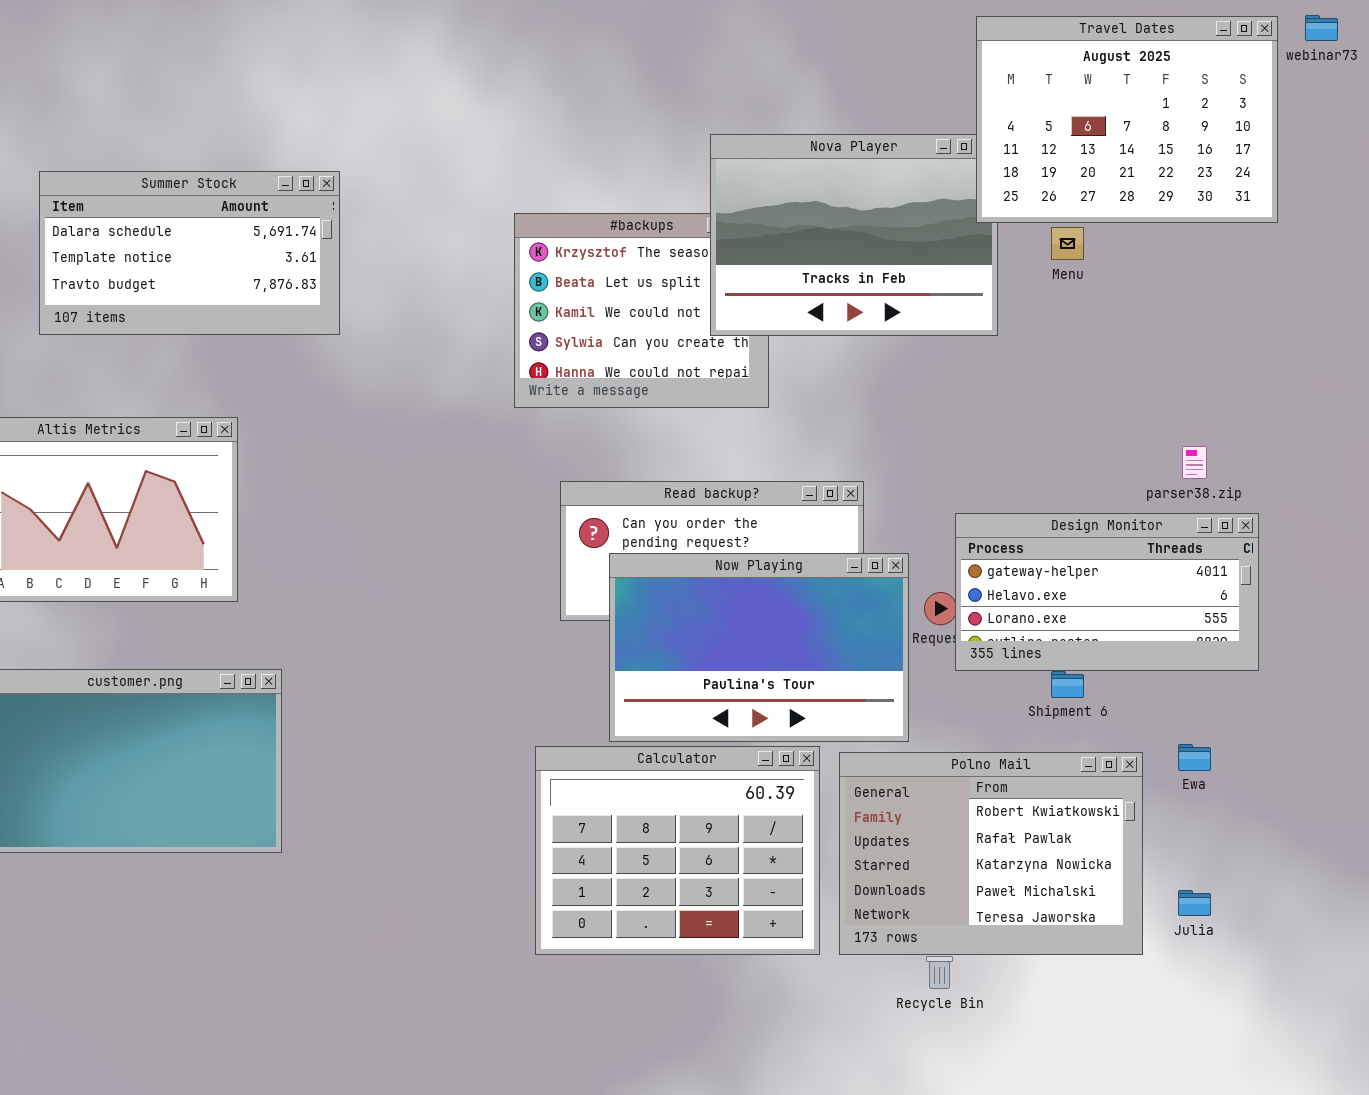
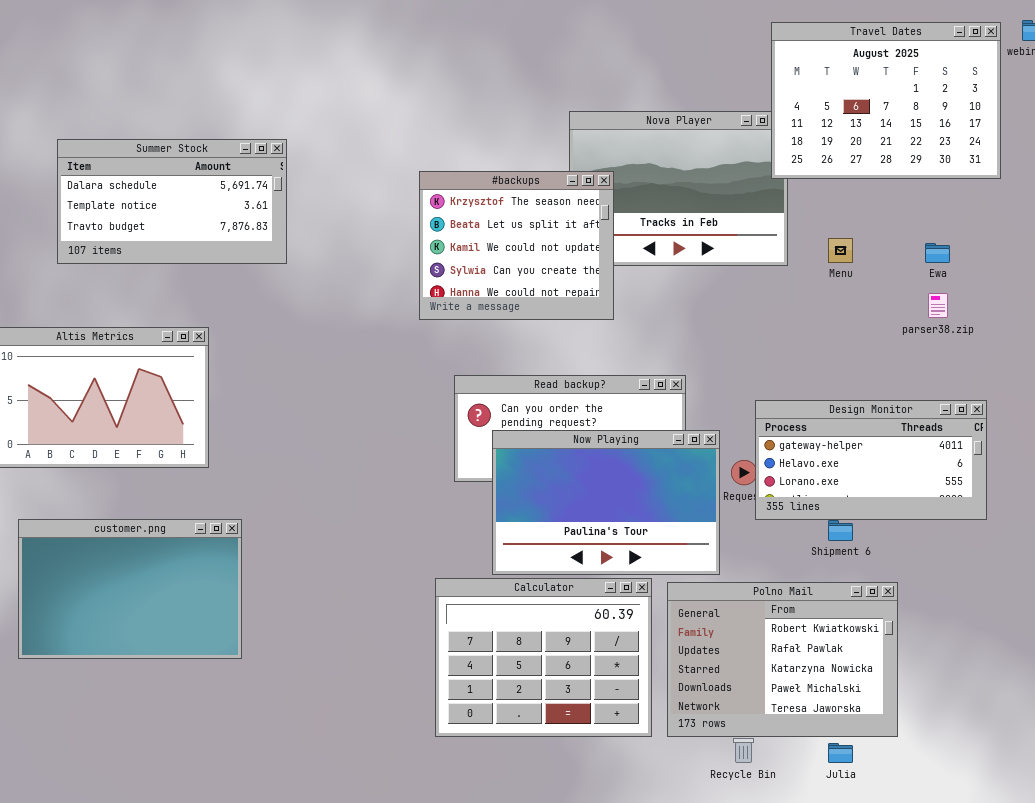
#backups: [514,213,769,408] -> [419,171,614,320], raised
Menu: [1051,227,1084,260] -> [828,238,853,263], moved
parser38.zip: [1182,446,1207,479] -> [928,293,948,318], moved
Ewa: [1178,744,1211,771] -> [925,243,950,263], moved
Julia: [1178,890,1211,916] -> [828,743,853,763], moved

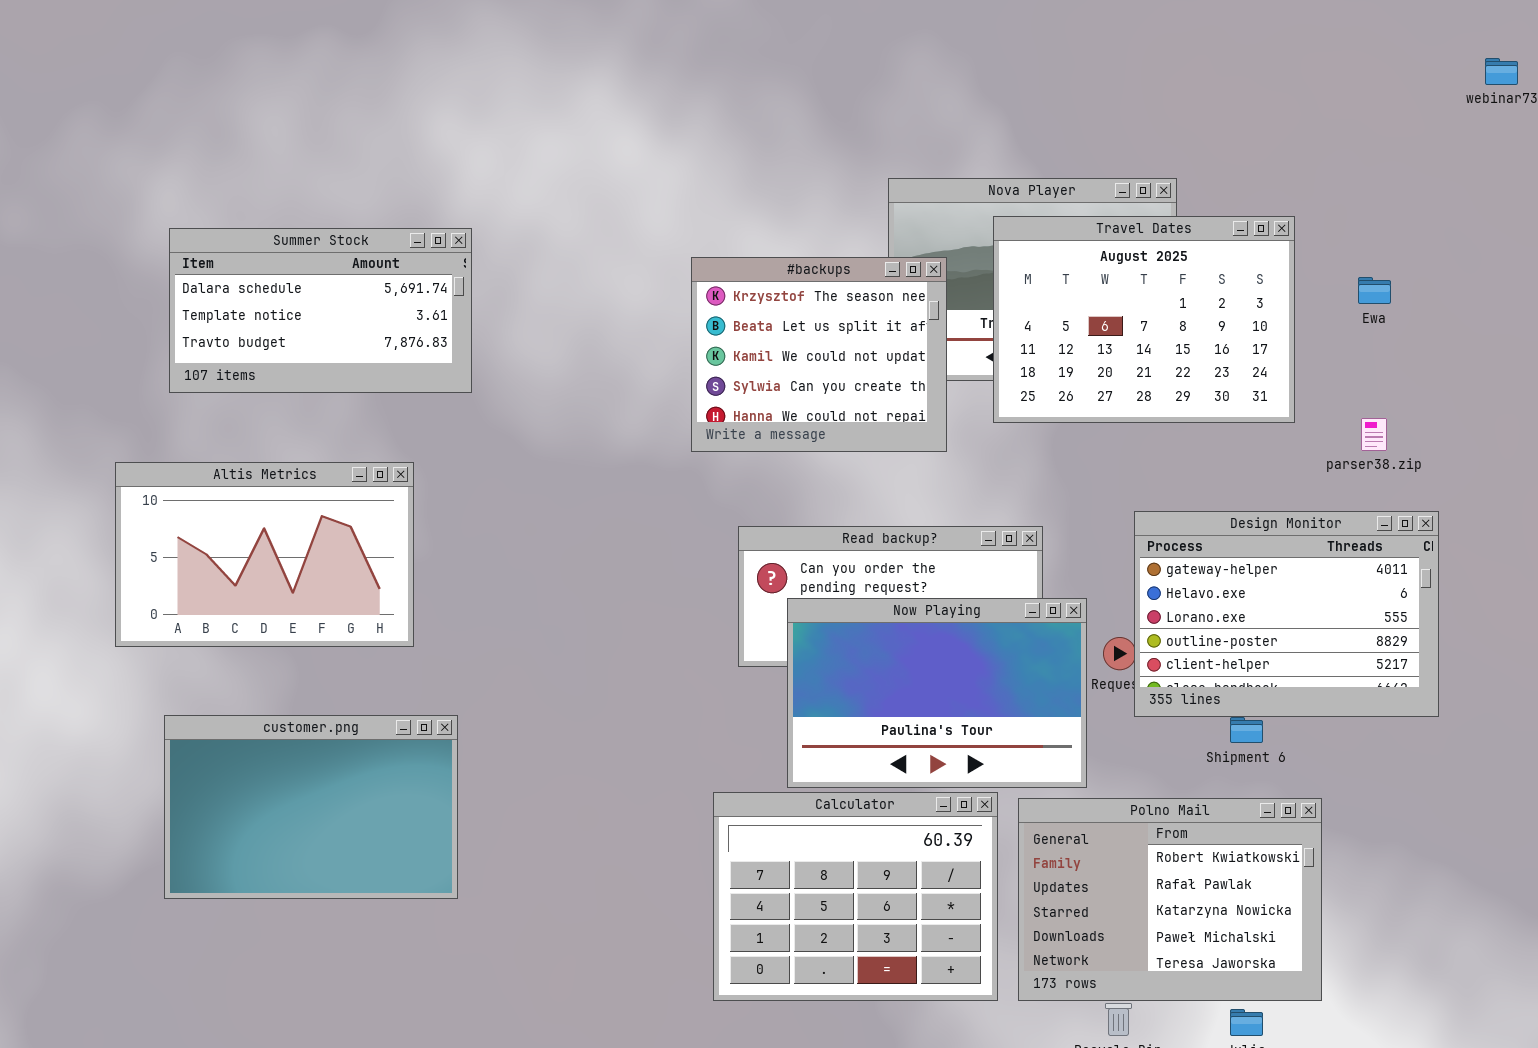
Travel Dates: [771,22,1001,179] -> [993,216,1295,423], moved
Summer Stock: [57,139,287,264] -> [169,228,472,393], moved
Ewa: [925,243,950,263] -> [1358,277,1391,304], moved
Design Monitor: [755,400,987,520] -> [1134,511,1439,717], resized

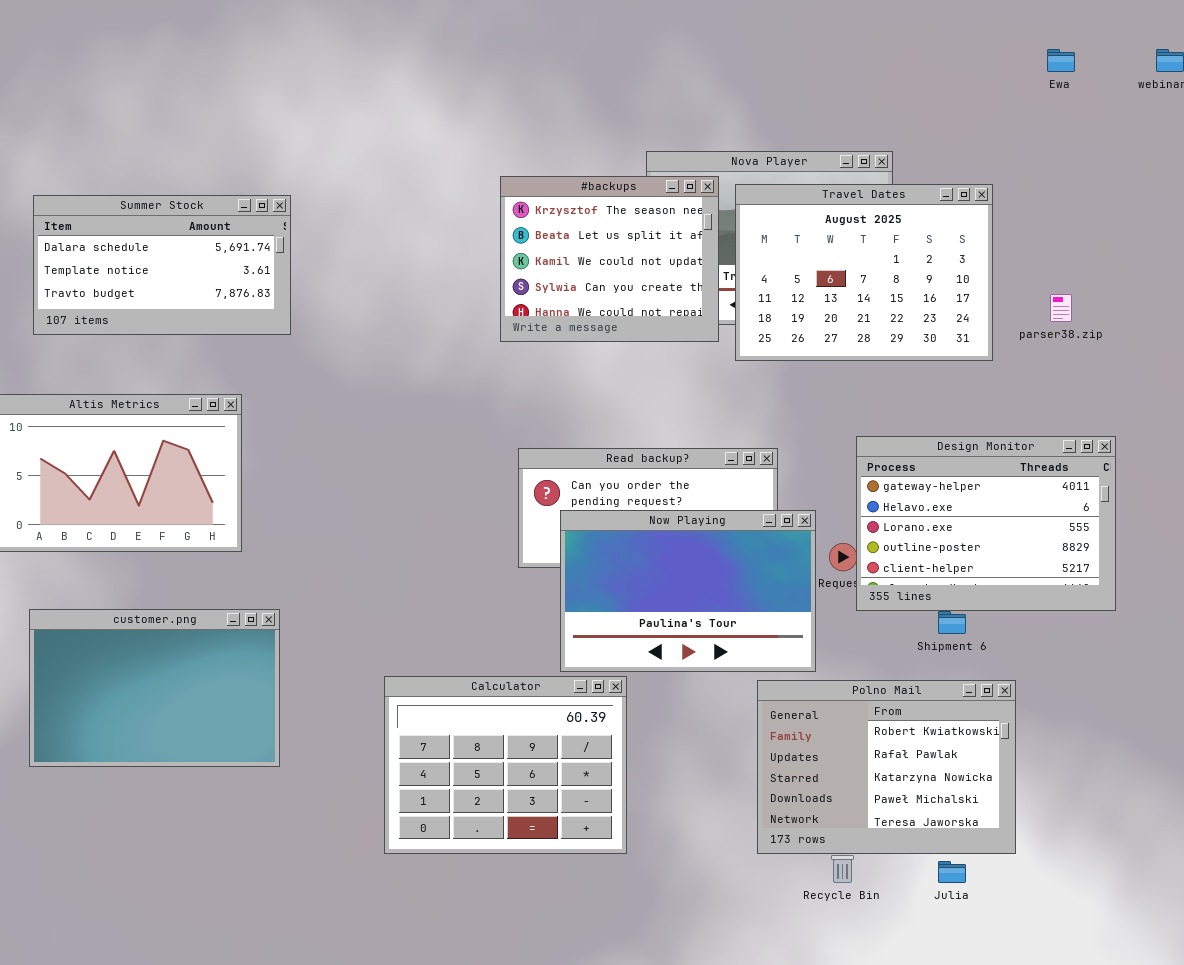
#backups: [691,257,947,452] -> [500,176,719,342], moved
Ewa: [1358,277,1391,304] -> [1047,49,1075,72], moved
parser38.zip: [1361,418,1387,451] -> [1050,294,1072,322], moved
Calculator: [713,792,998,1001] -> [384,676,627,854], moved

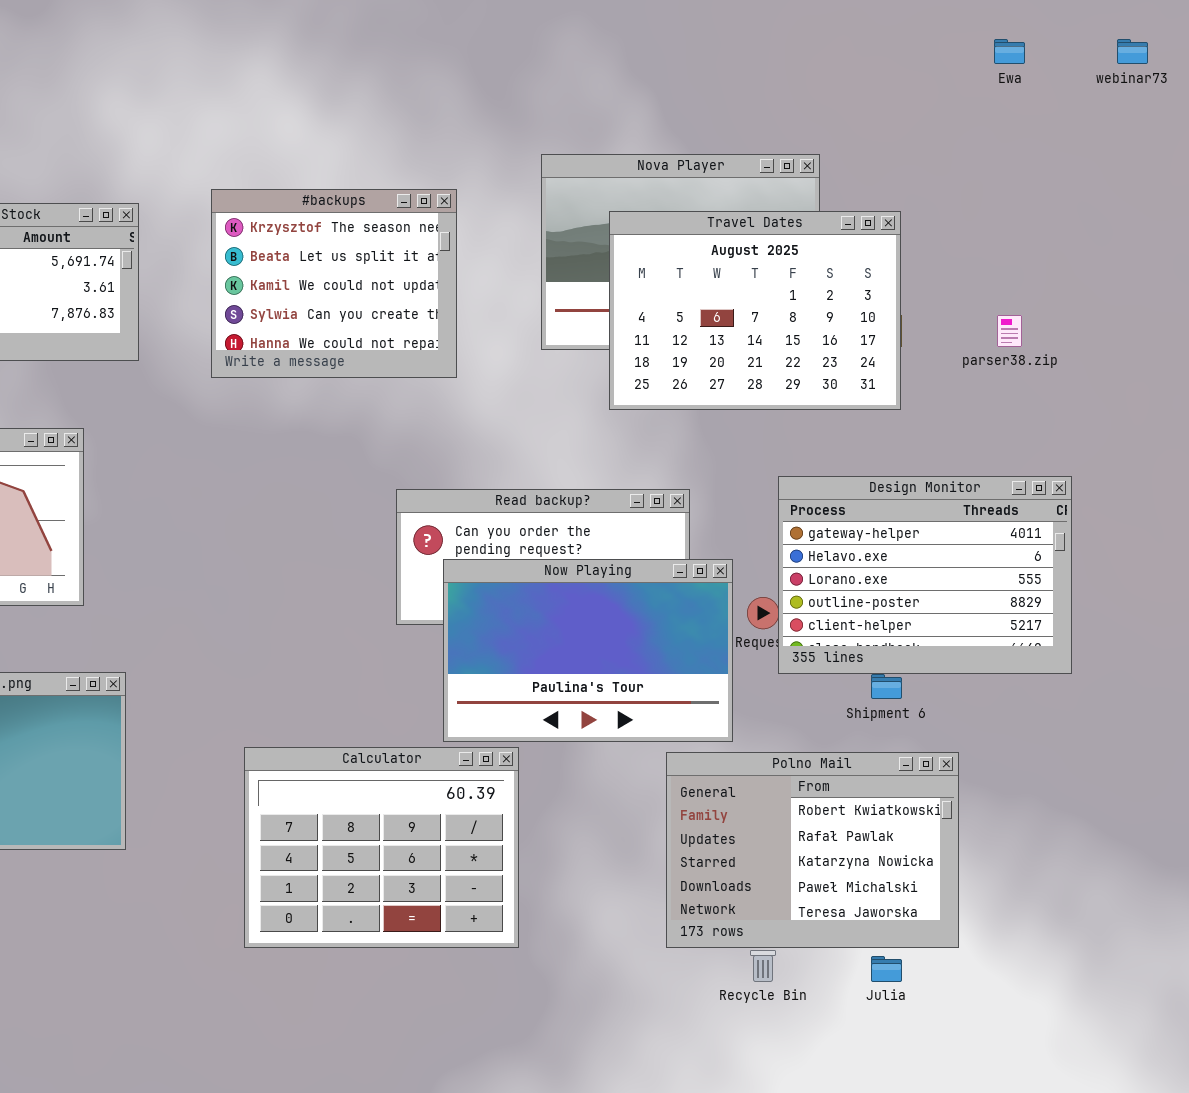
#backups: [500,176,719,342] -> [211,189,457,378], moved
Travel Dates: [735,184,993,361] -> [609,211,901,410], moved

